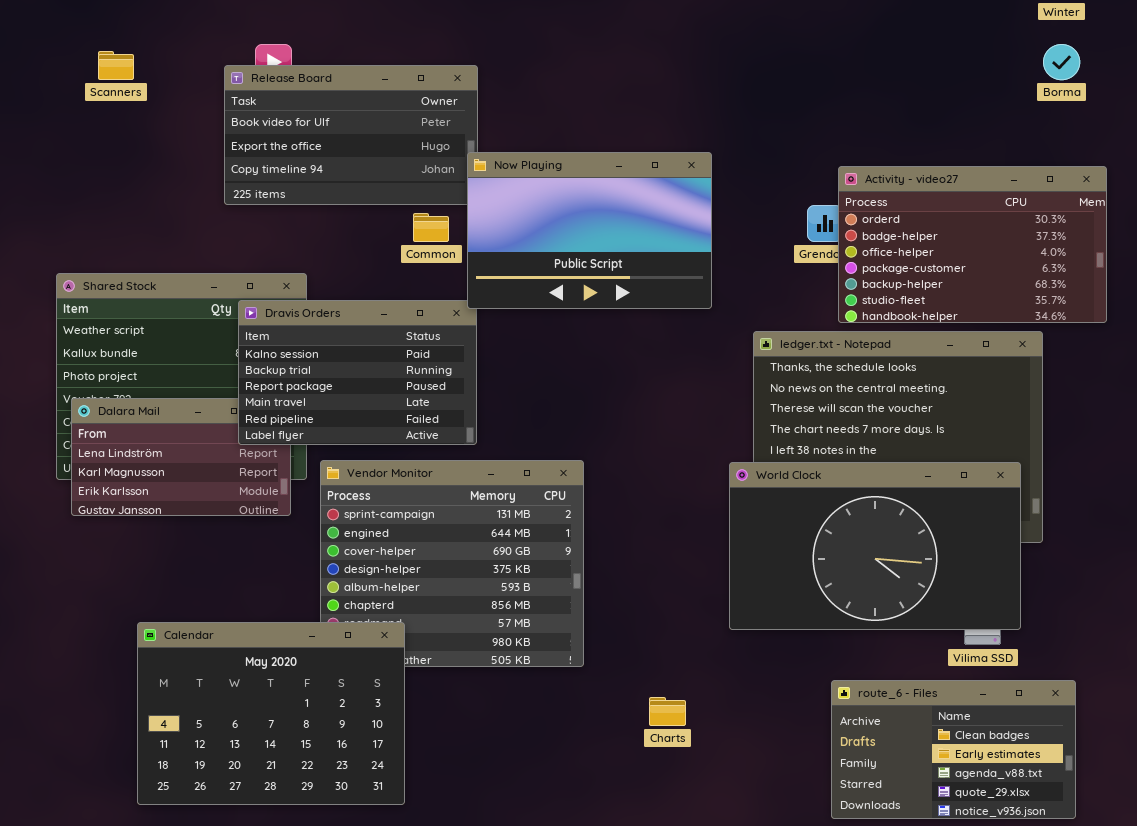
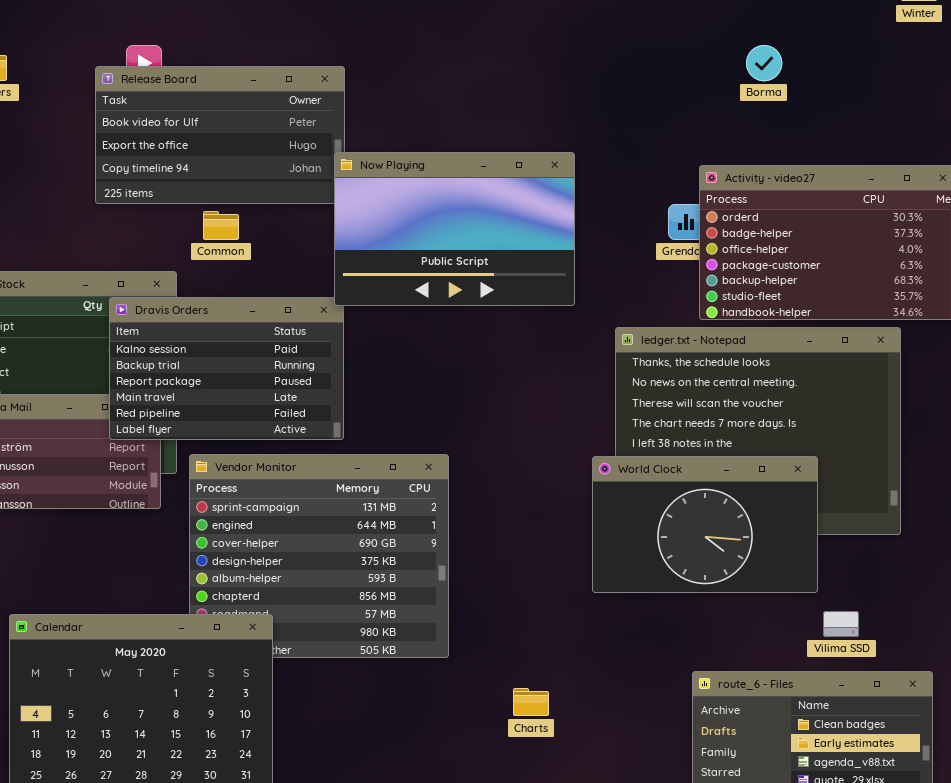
Borma: [1043,44,1080,80] -> [746,45,782,81], moved
Common: [413,213,449,242] -> [203,211,239,240], moved
World Clock: [729,462,1021,630] -> [592,456,818,593], resized

